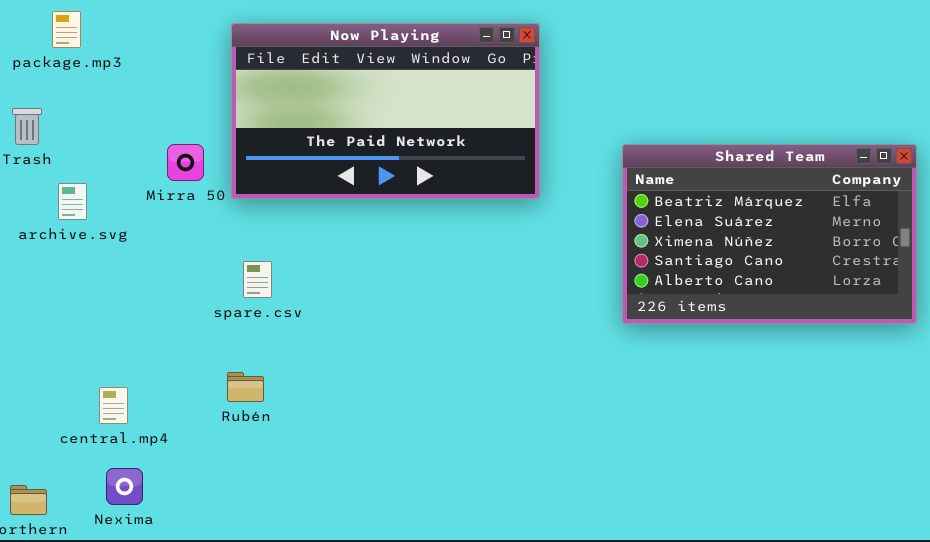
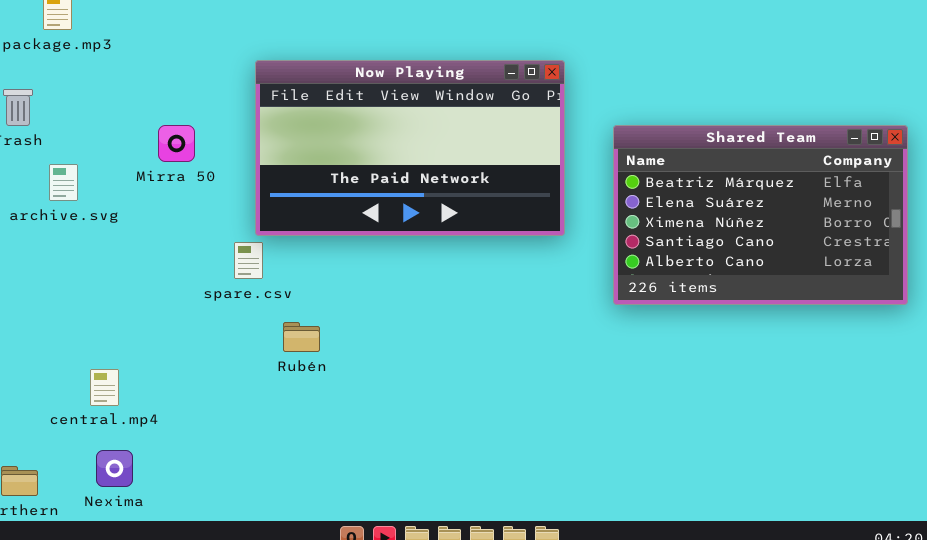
Now Playing: [231,23,540,199] -> [255,60,565,236], moved
Rubén: [227,372,264,402] -> [283,322,320,352], moved

